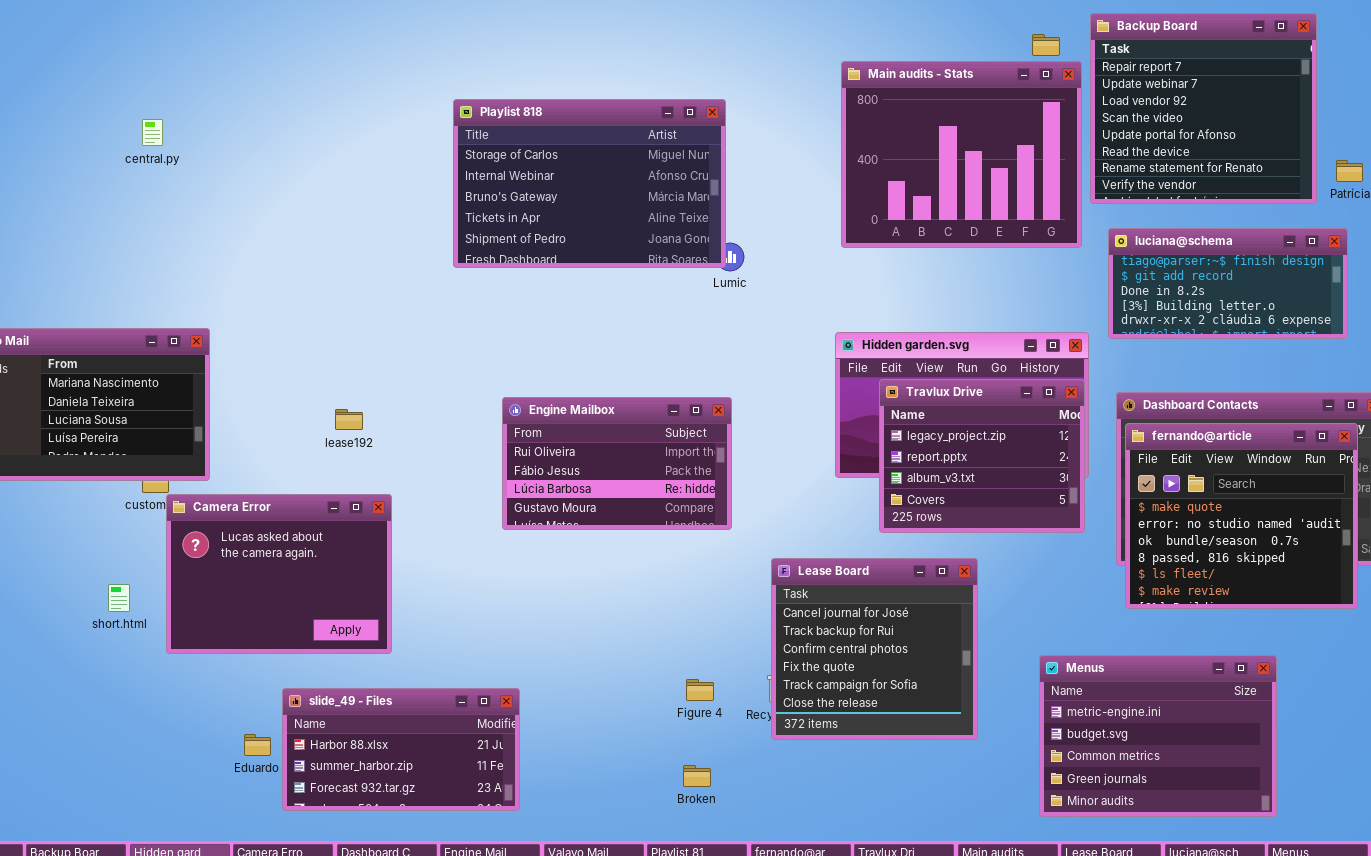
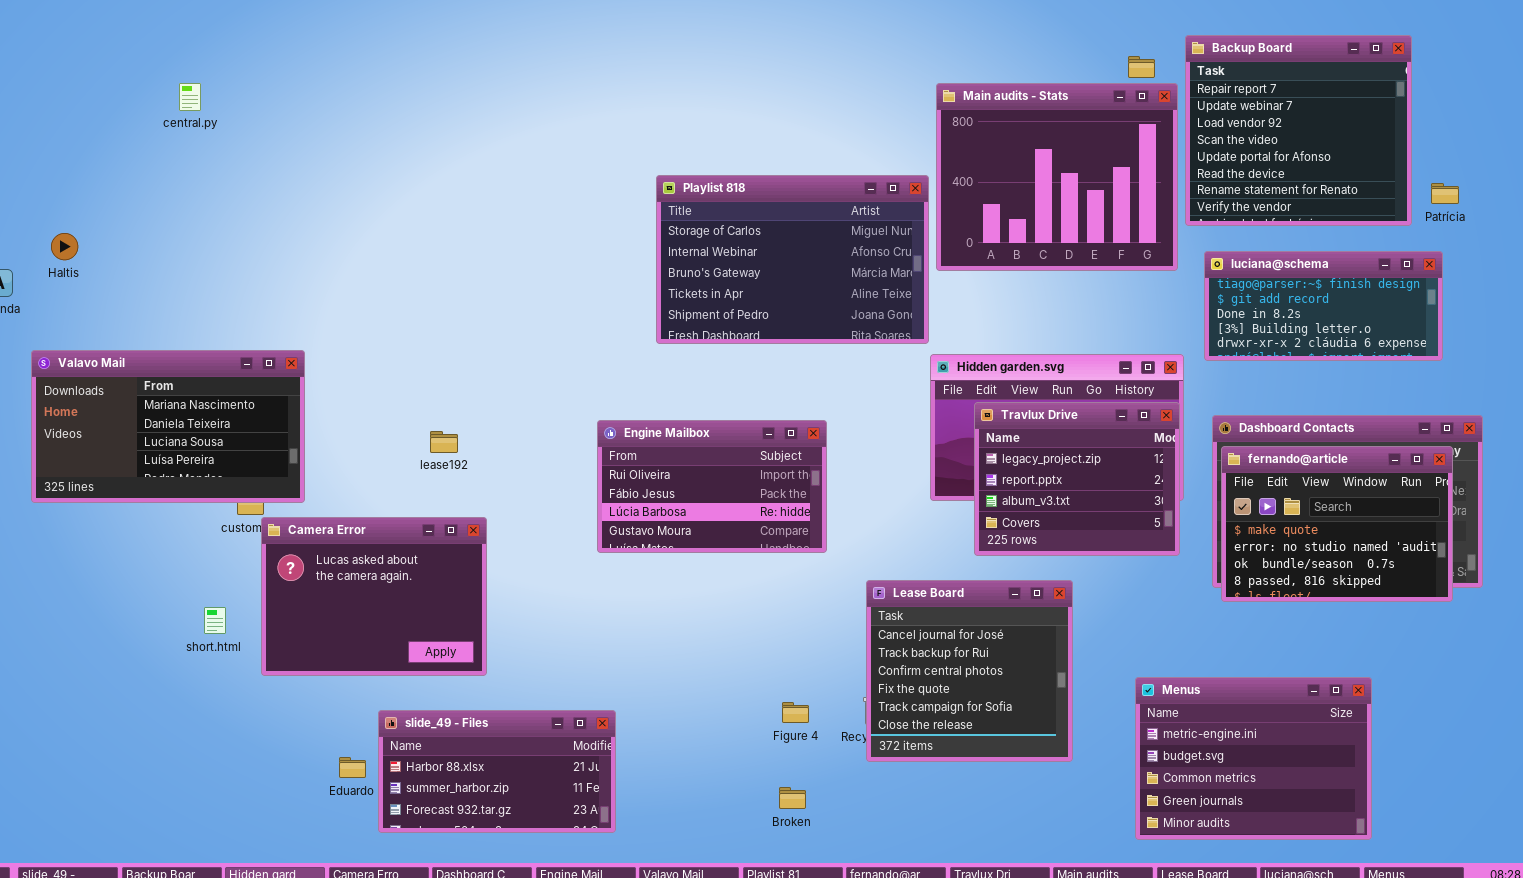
Playlist 818: [453,99,726,268] -> [656,175,929,344], moved
central.py: [142,119,163,146] -> [179,83,201,111], moved
fernando@article: [1125,423,1358,609] -> [1221,446,1453,602], resized

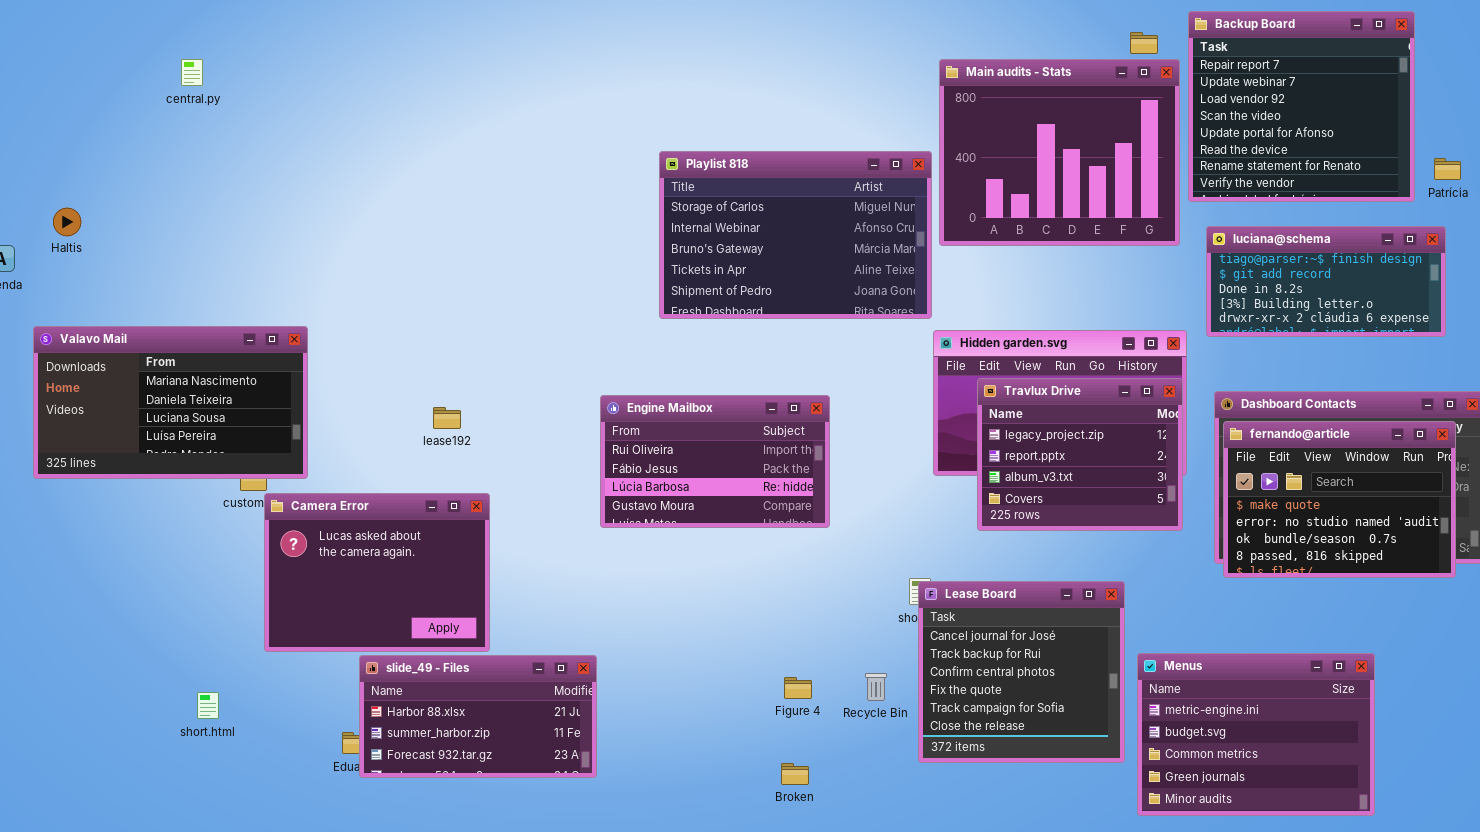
Lease Board: [866,580,1073,762] -> [918,581,1125,763], moved
short.html: [204,607,226,634] -> [197,692,219,719], moved
slide_49 - Files: [378,710,616,833] -> [359,655,597,778], moved

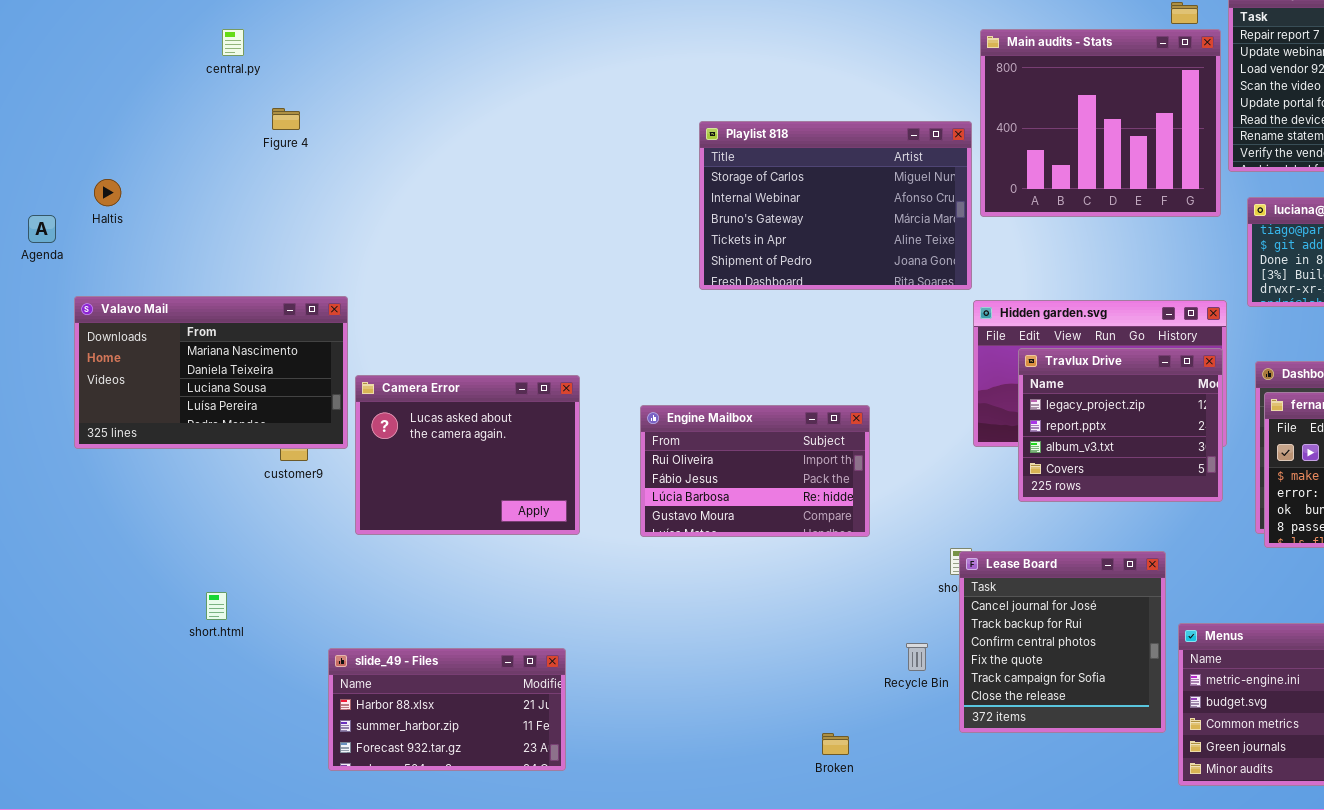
Engine Mailbox: [600,395,830,528] -> [640,405,870,537], moved
Camera Error: [264,493,490,652] -> [355,375,580,535], moved
slide_49 - Files: [359,655,597,778] -> [328,648,566,771], moved
Figure 4: [784,677,812,699] -> [272,108,300,130], moved
short.html: [197,692,219,719] -> [206,592,227,620], moved

